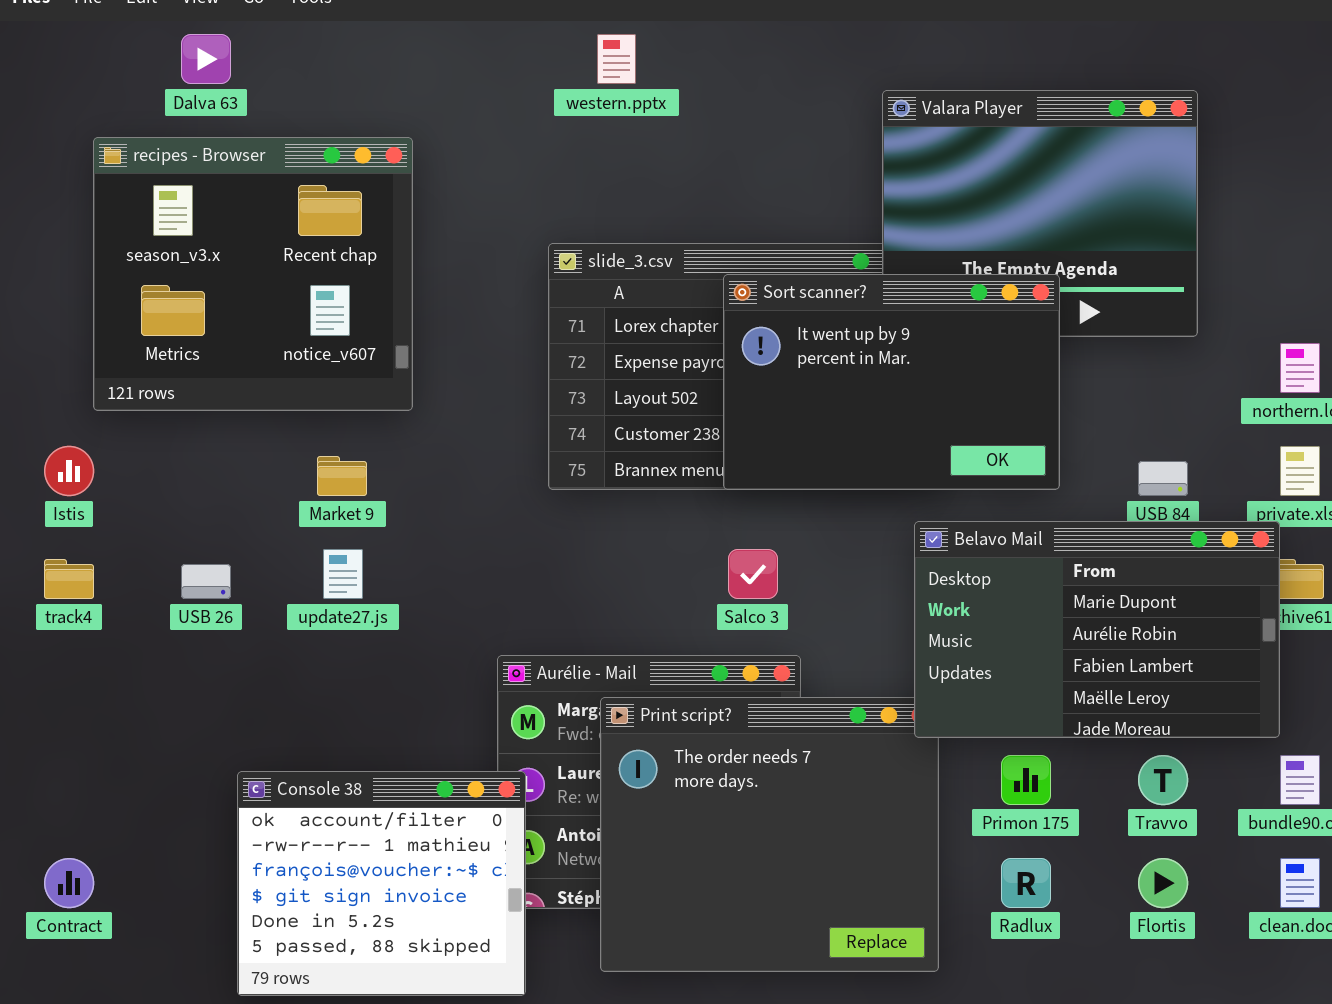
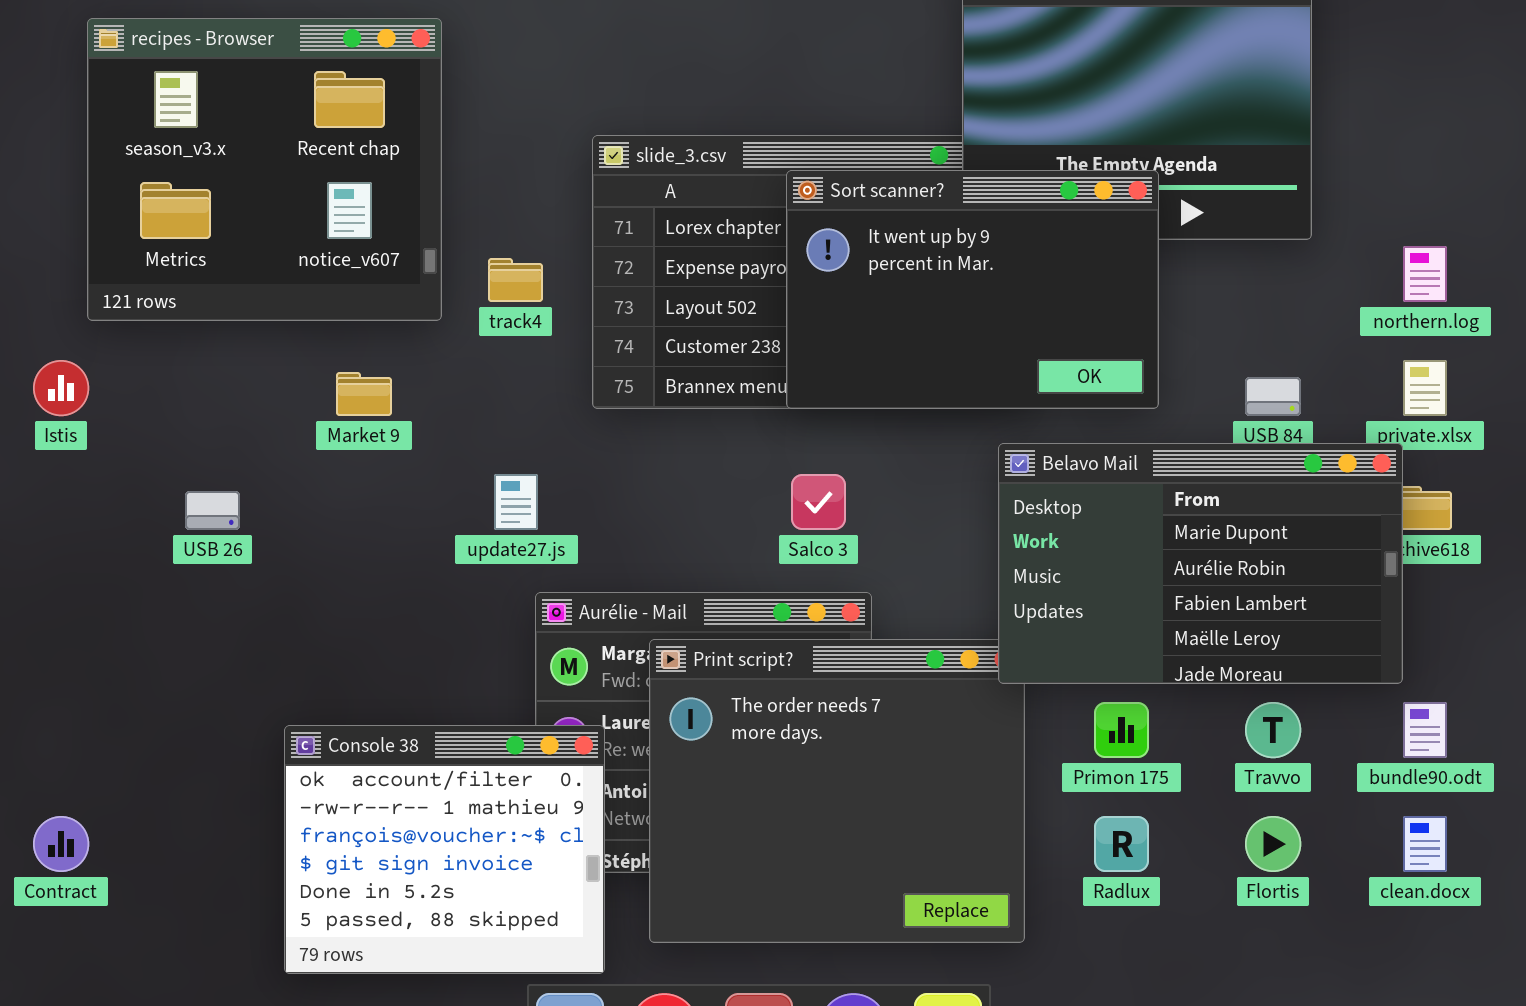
update27.js: [323,549,363,599] -> [494,474,538,530], moved
track4: [44,559,94,599] -> [488,258,543,302], moved
Console 38: [237,771,526,996] -> [284,725,605,974], moved

